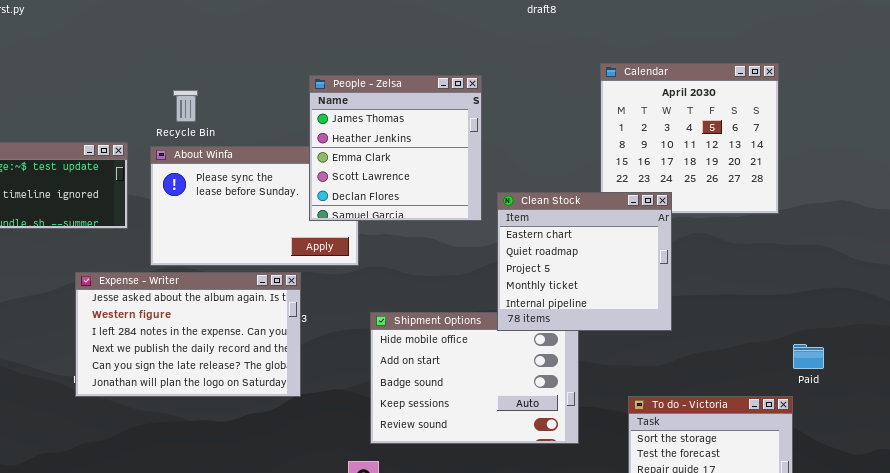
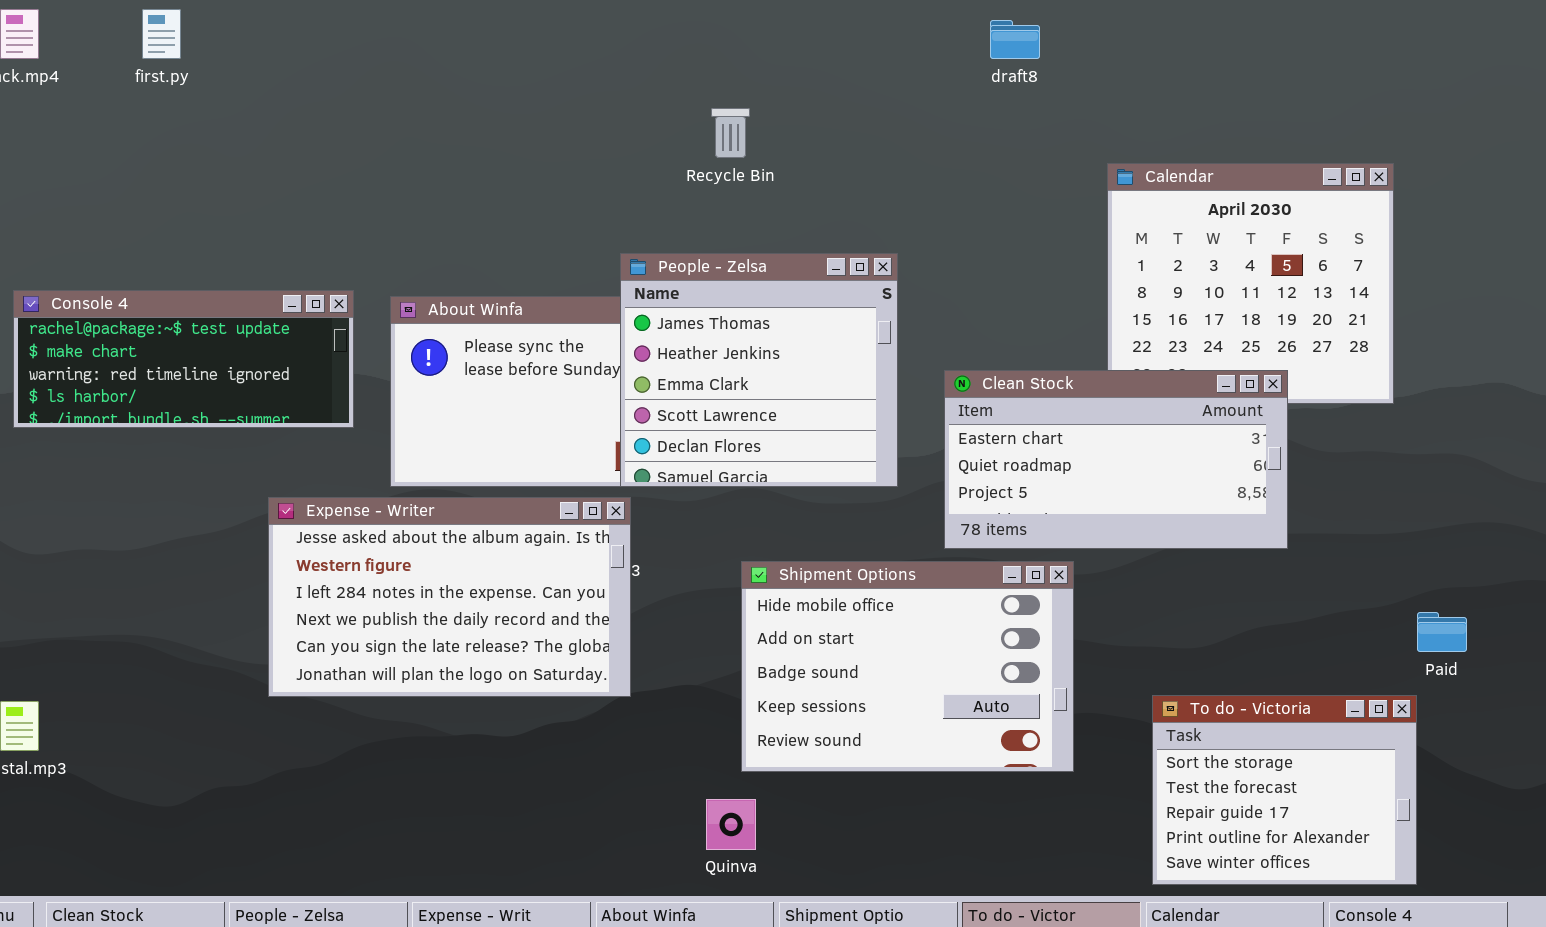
People - Zelsa: [309,75,482,221] -> [620,253,898,487], moved
Recycle Bin: [173,90,198,122] -> [711,108,750,158], moved
Clean Stock: [497,192,672,331] -> [944,370,1288,549], resized

